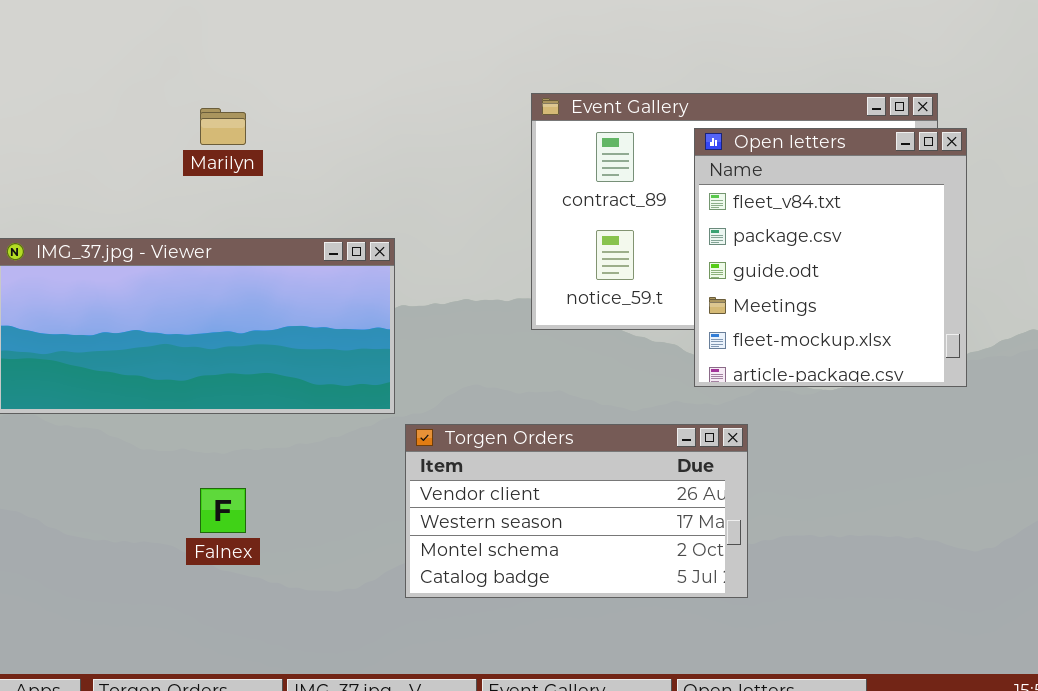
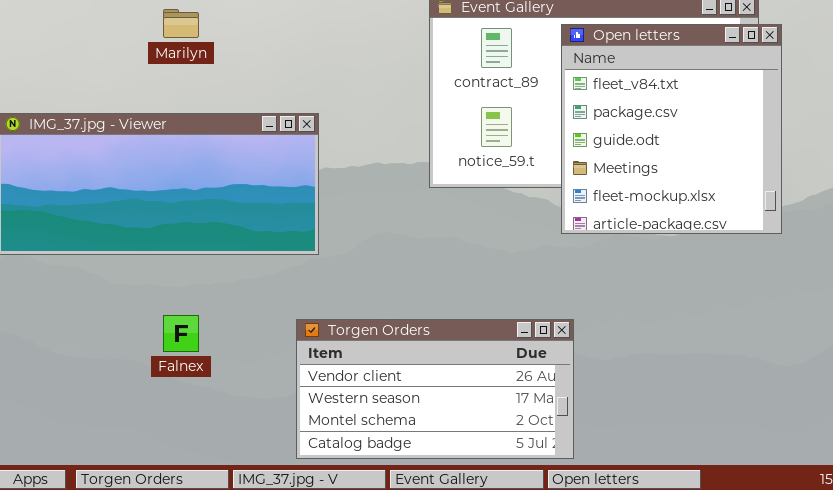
Torgen Orders: [405,424,748,598] -> [296,319,574,459], moved

